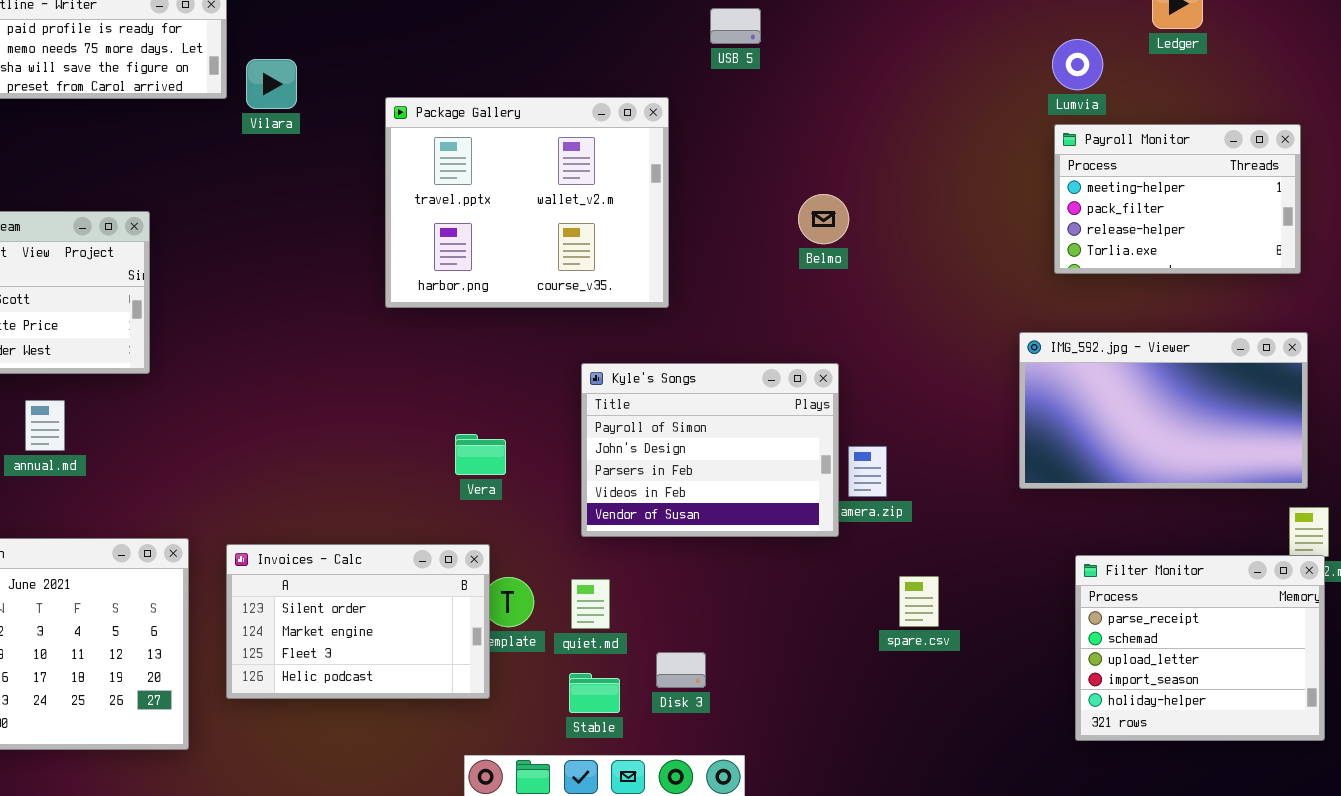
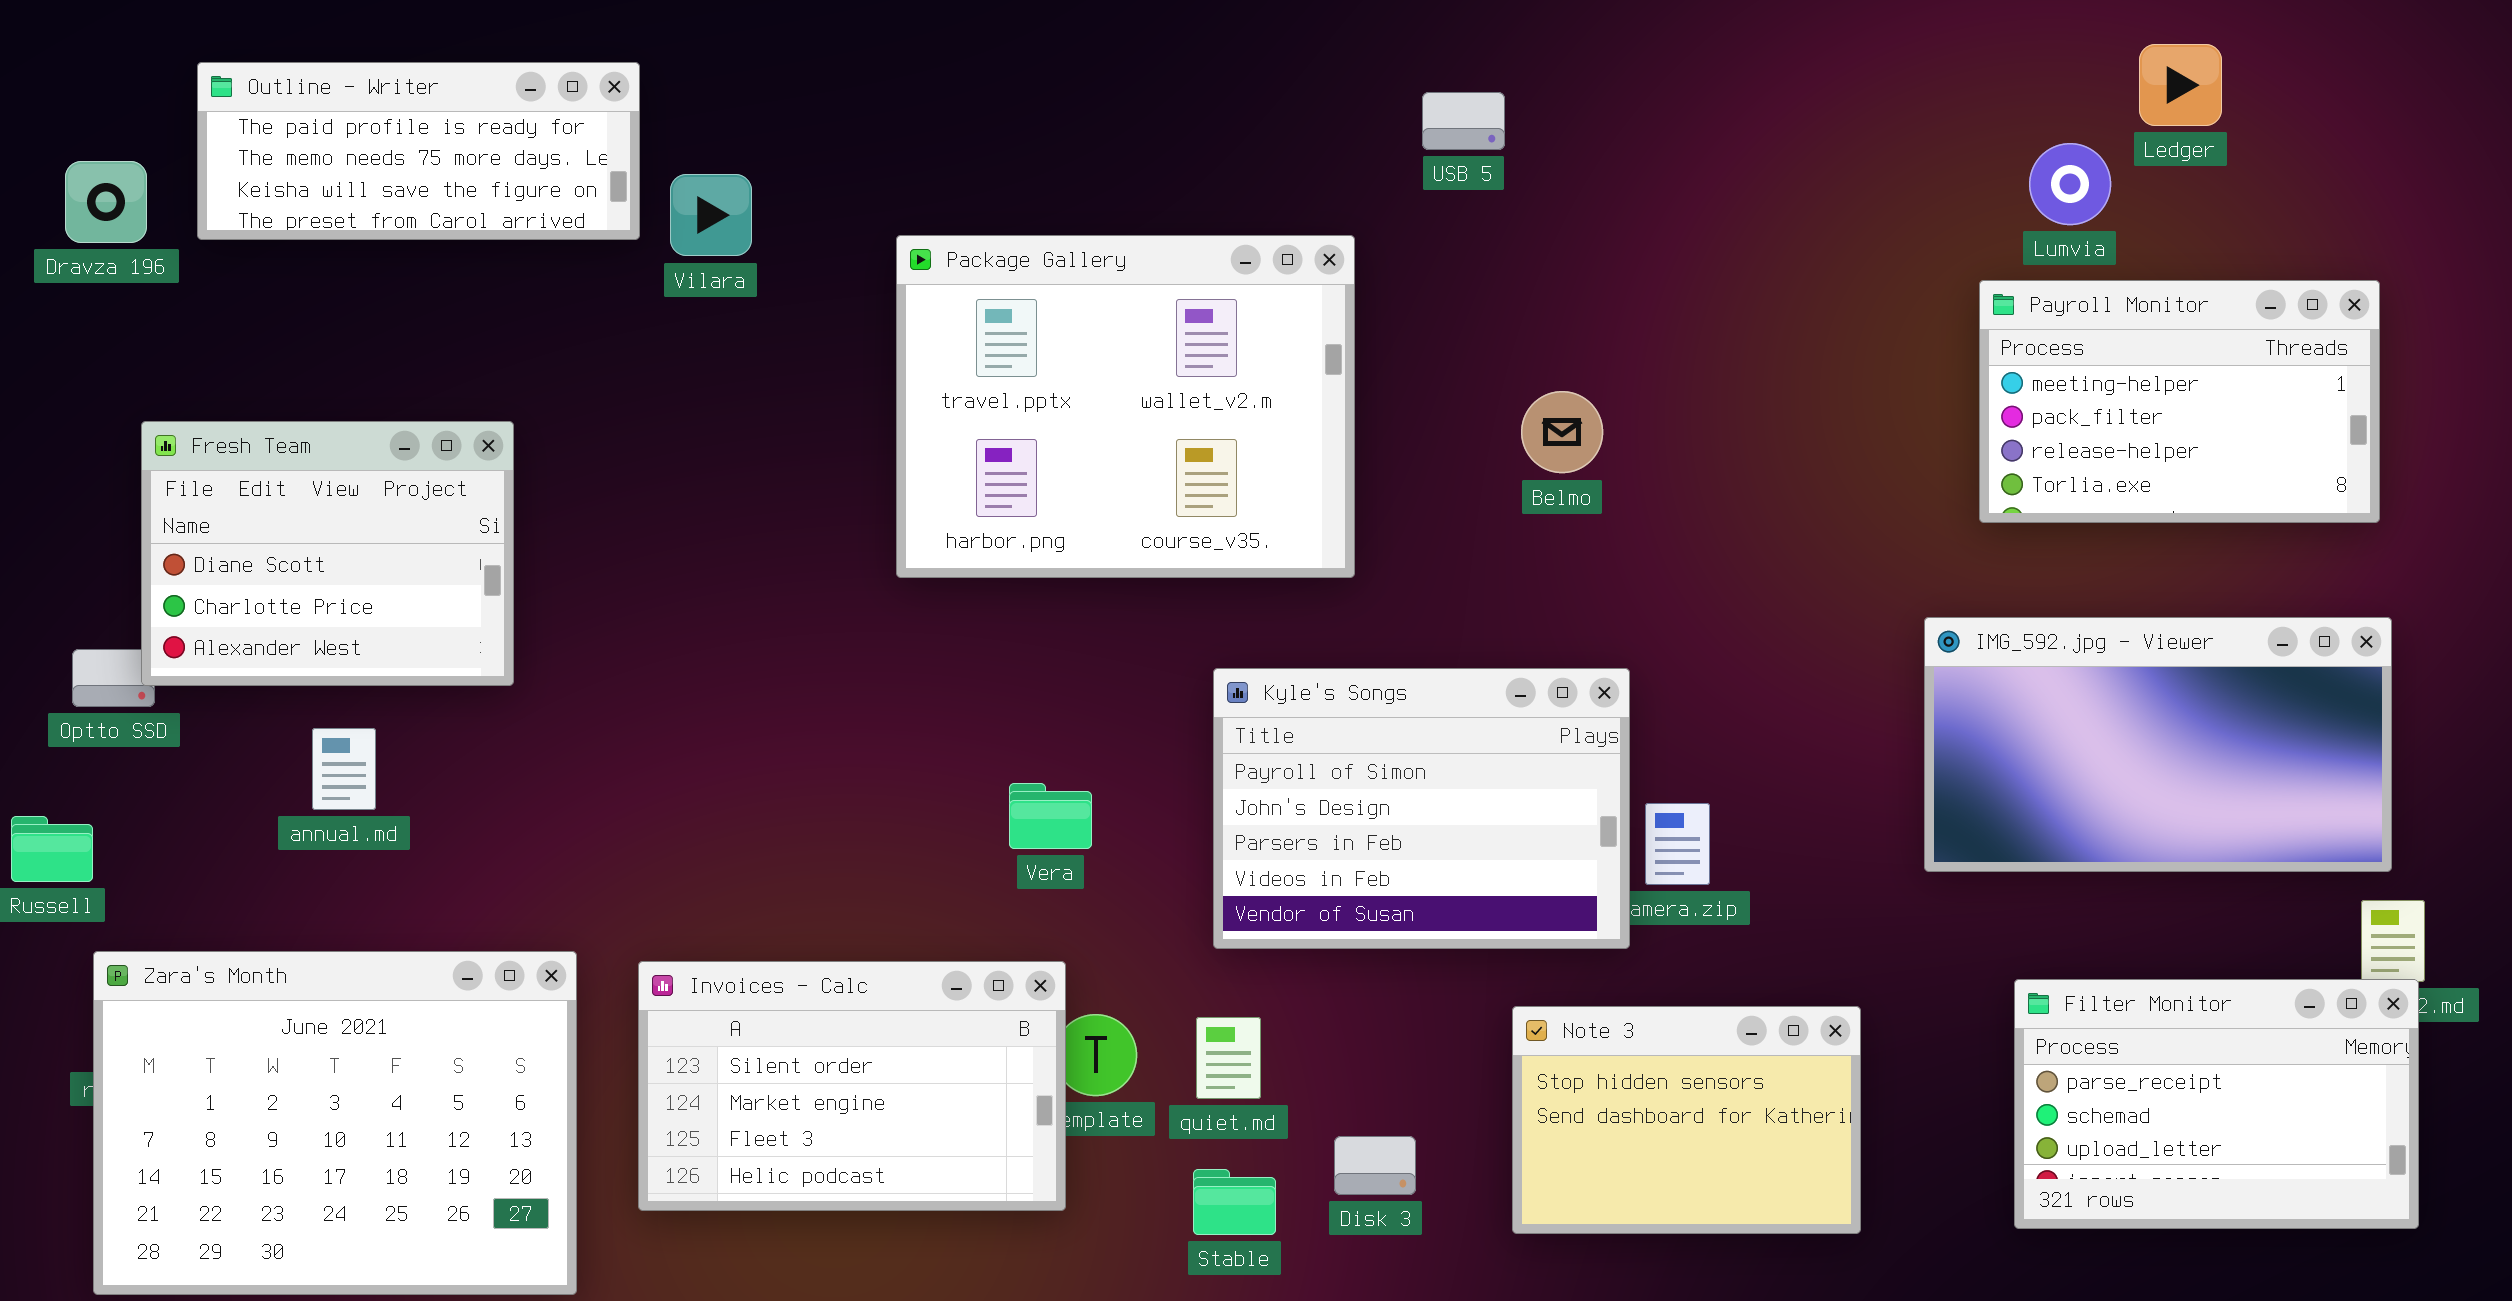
Lumvia: [1052,39,1103,90] -> [2029,143,2111,225], moved
Belmo: [798,194,849,244] -> [1521,391,1603,473], moved
Filter Monitor: [1075,555,1325,741] -> [2014,979,2419,1229], resized
Note 3: none -> [1512,1006,1861,1234], opened

